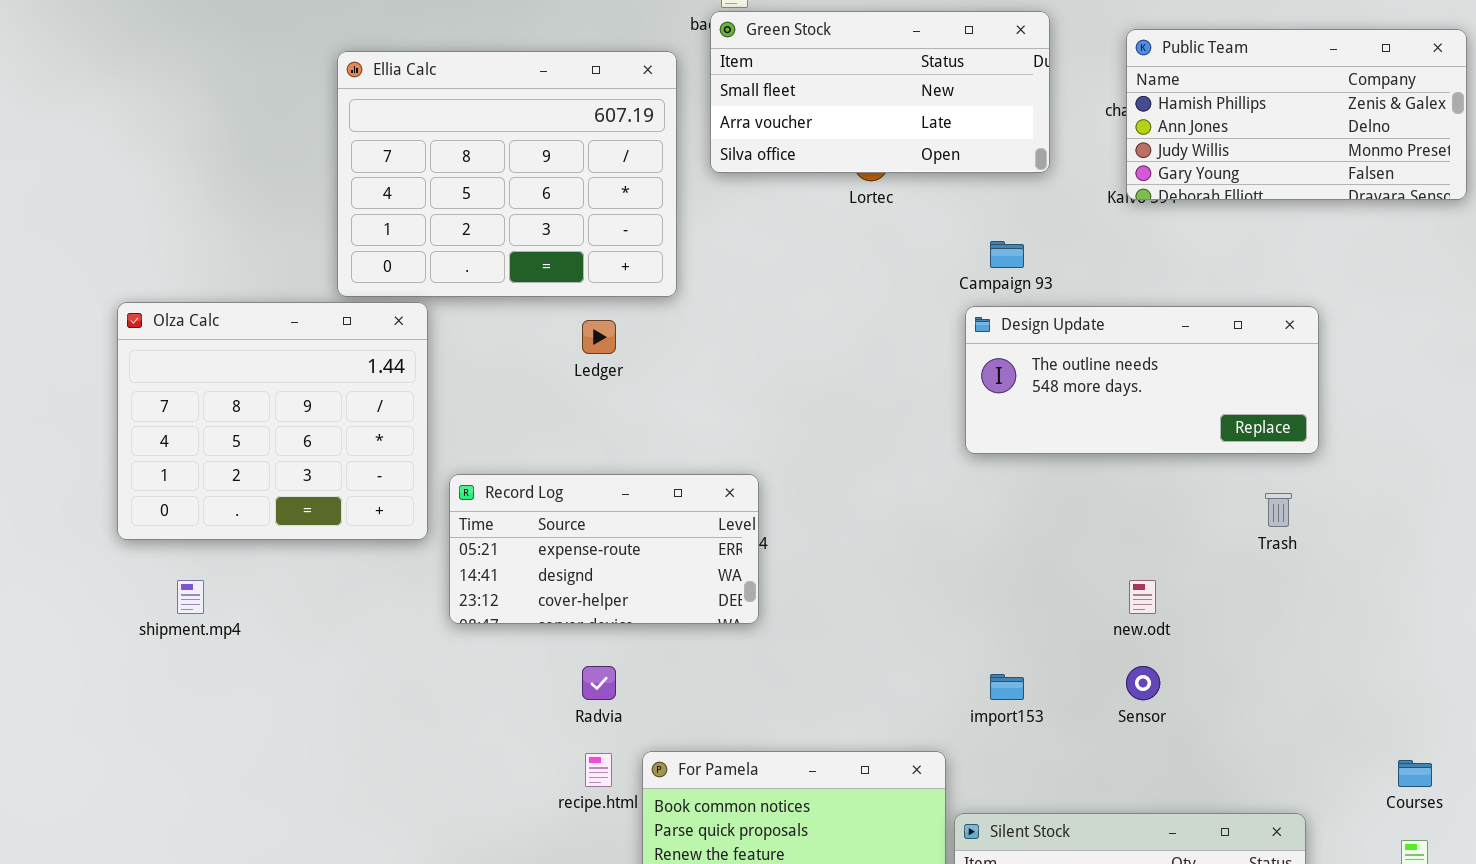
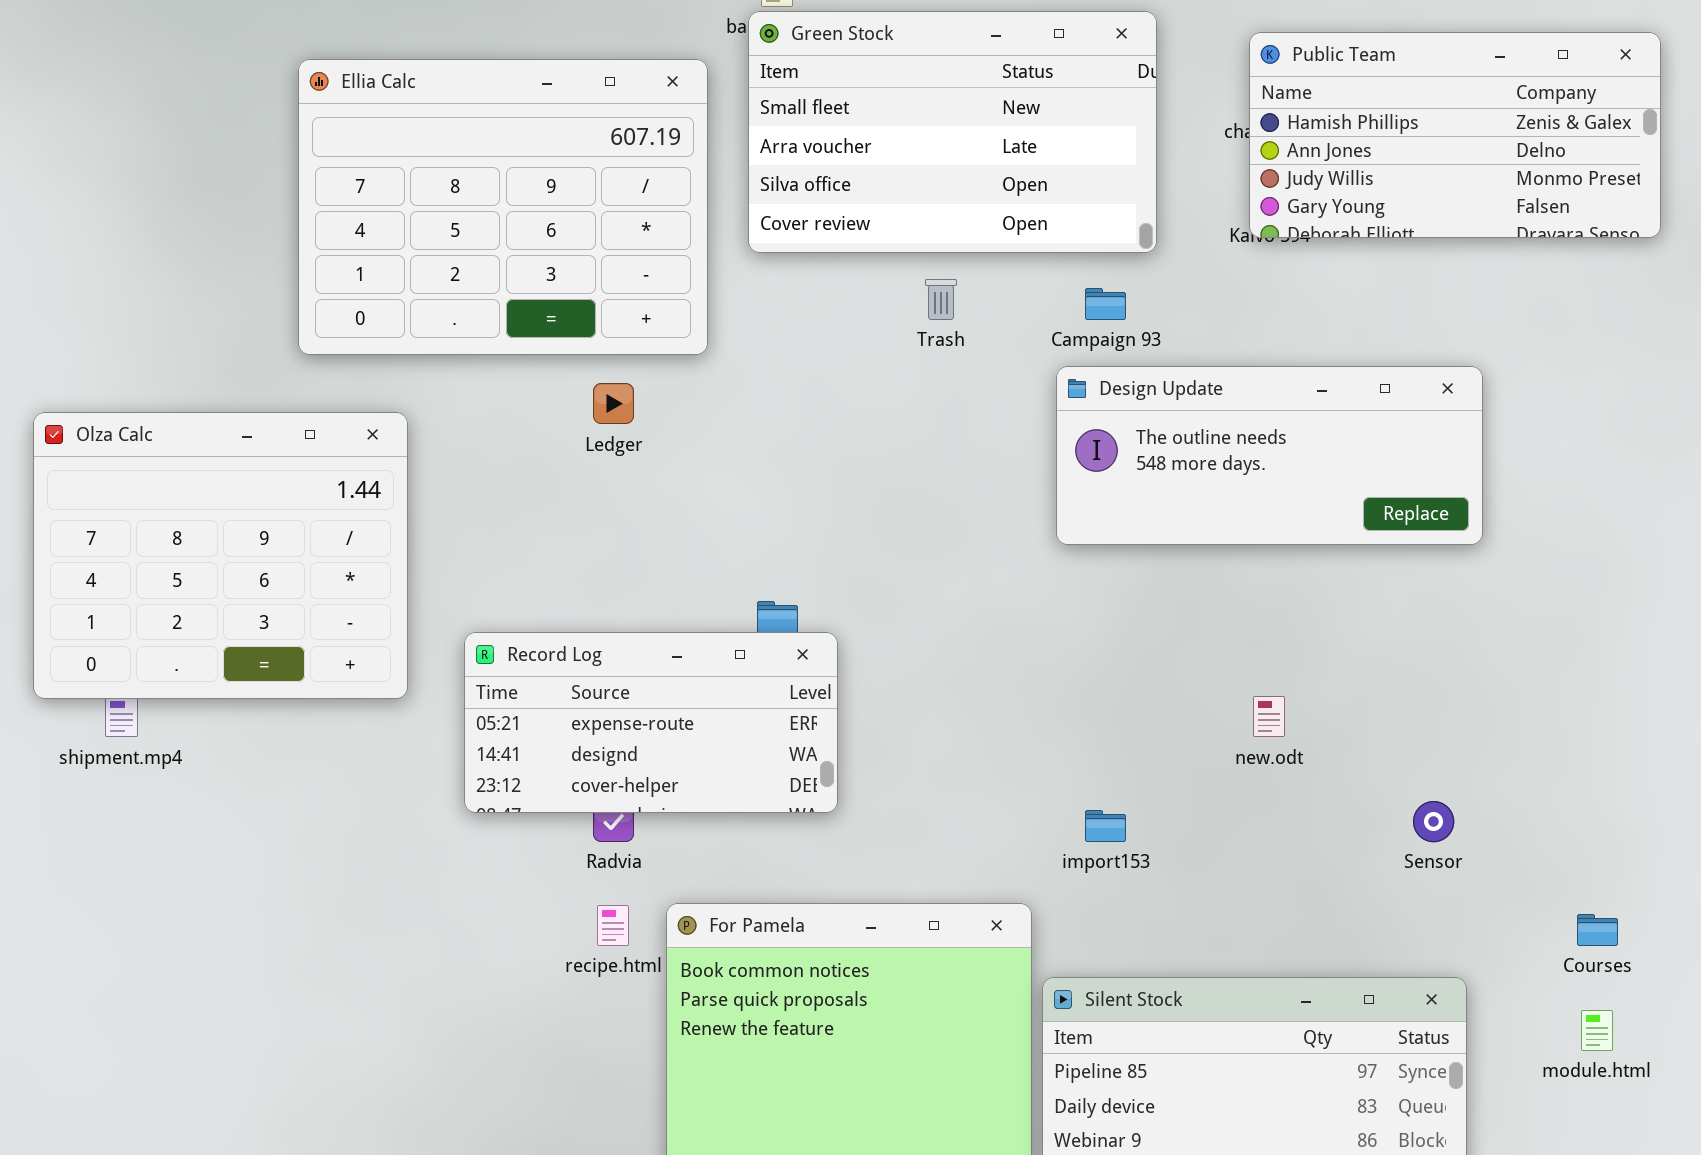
Green Stock: [710,11,1050,173] -> [748,11,1157,253], resized
Olza Calc: [117,302,428,540] -> [33,412,408,699], moved
Record Log: [449,474,759,624] -> [464,632,838,813], moved
Trash: [1265,493,1292,527] -> [925,279,957,320], moved
Sensor: [1126,666,1160,700] -> [1413,801,1454,842], moved

